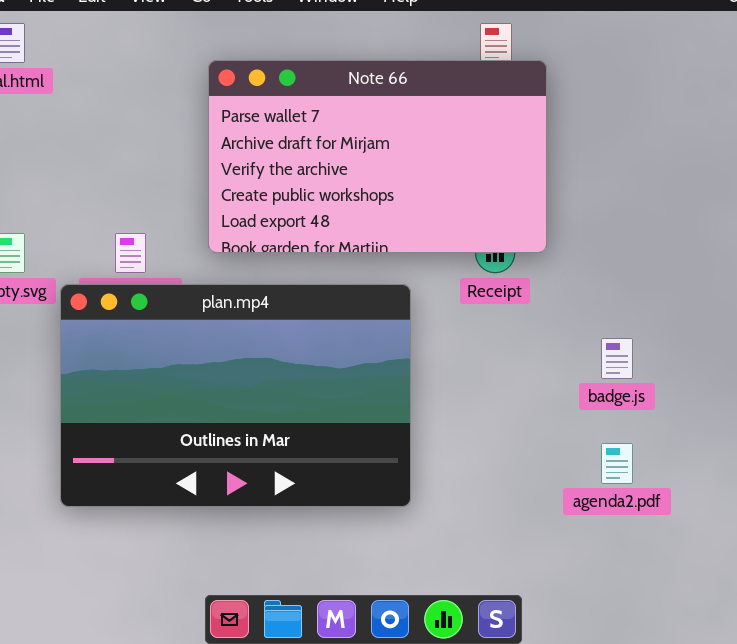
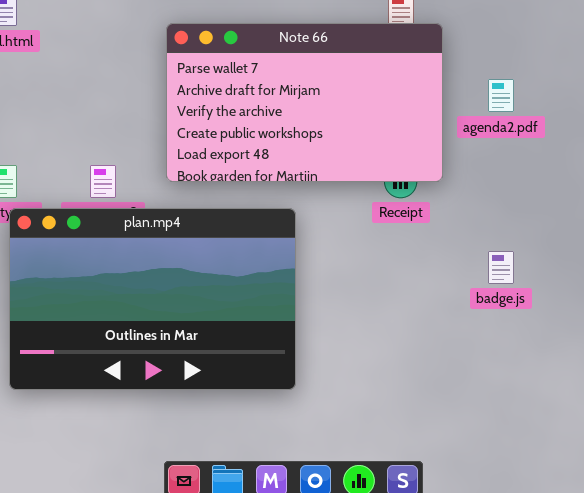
plan.mp4: [60,284,411,507] -> [9,208,296,390], moved
agenda2.pdf: [601,443,633,484] -> [488,79,514,112], moved

